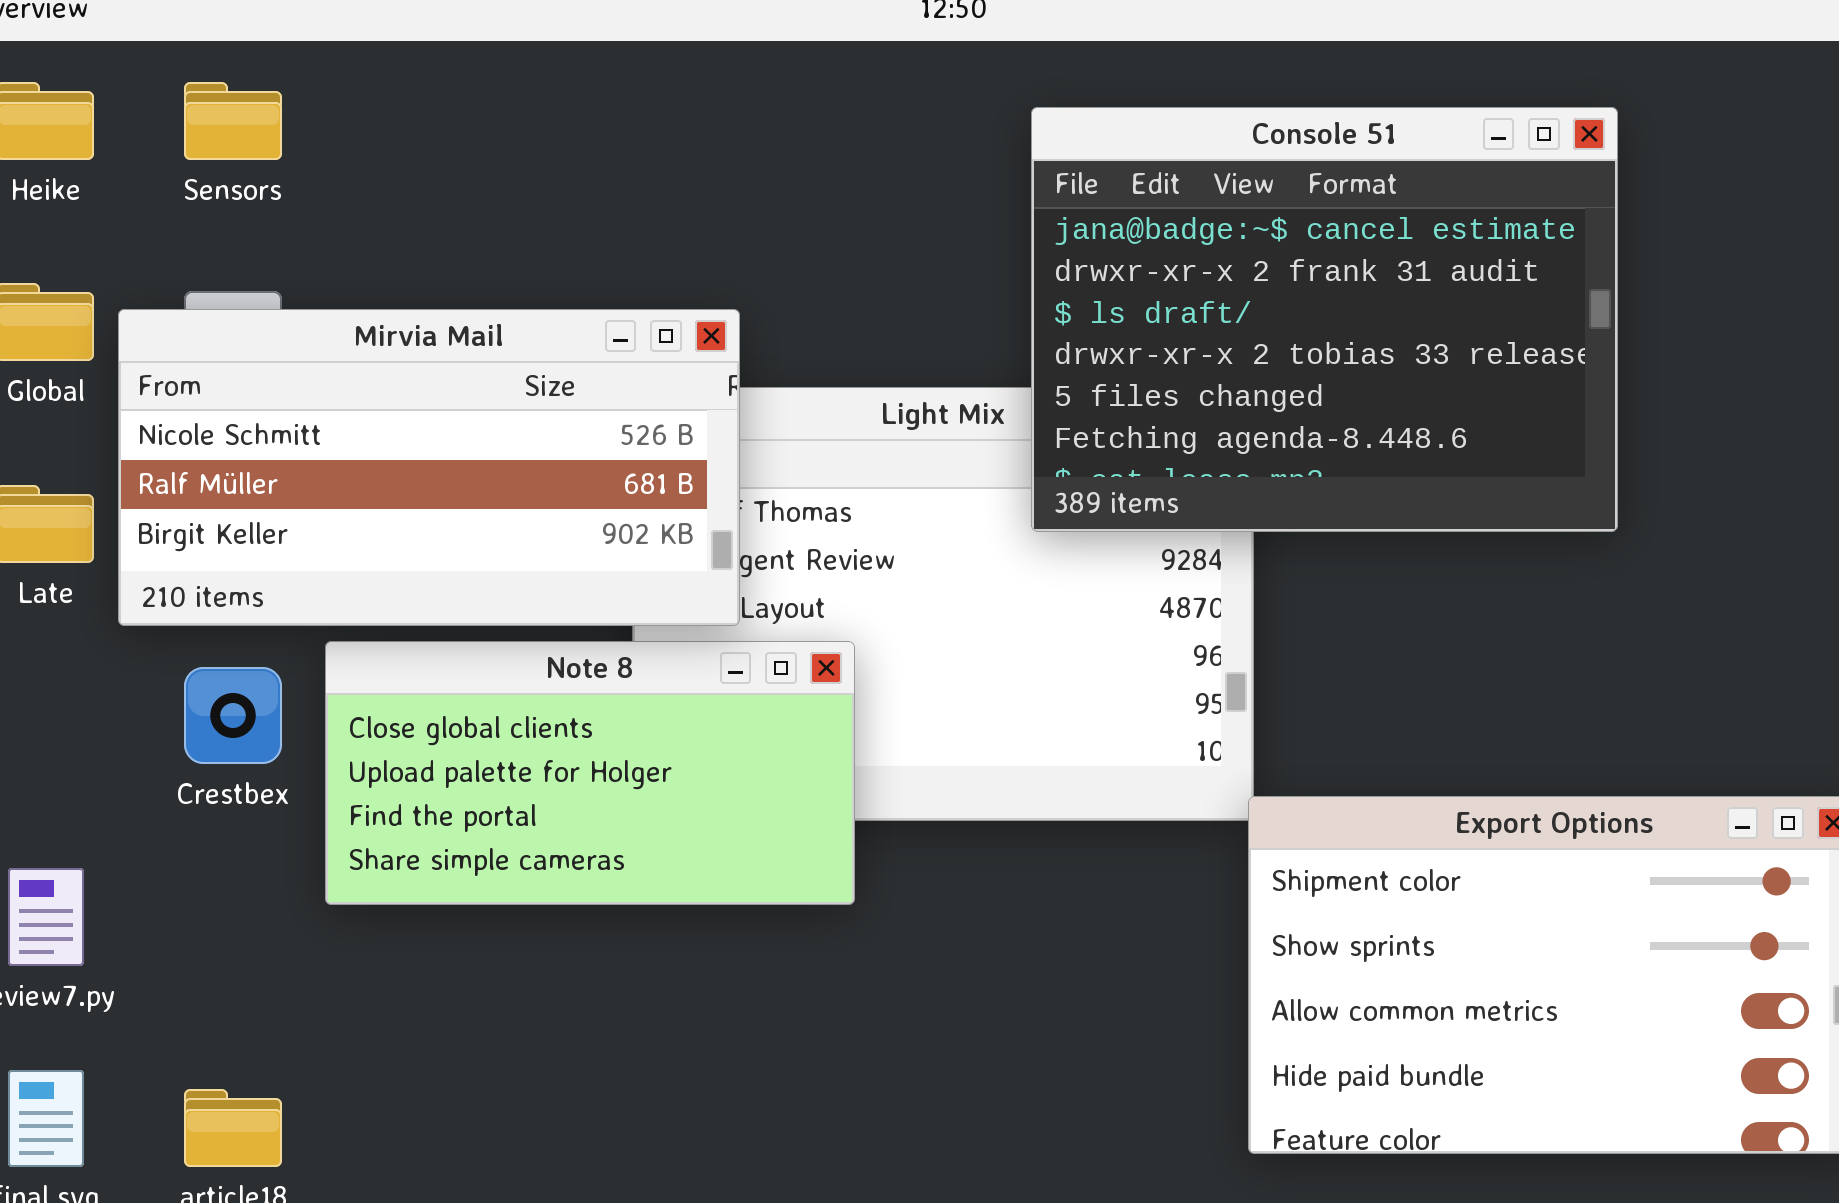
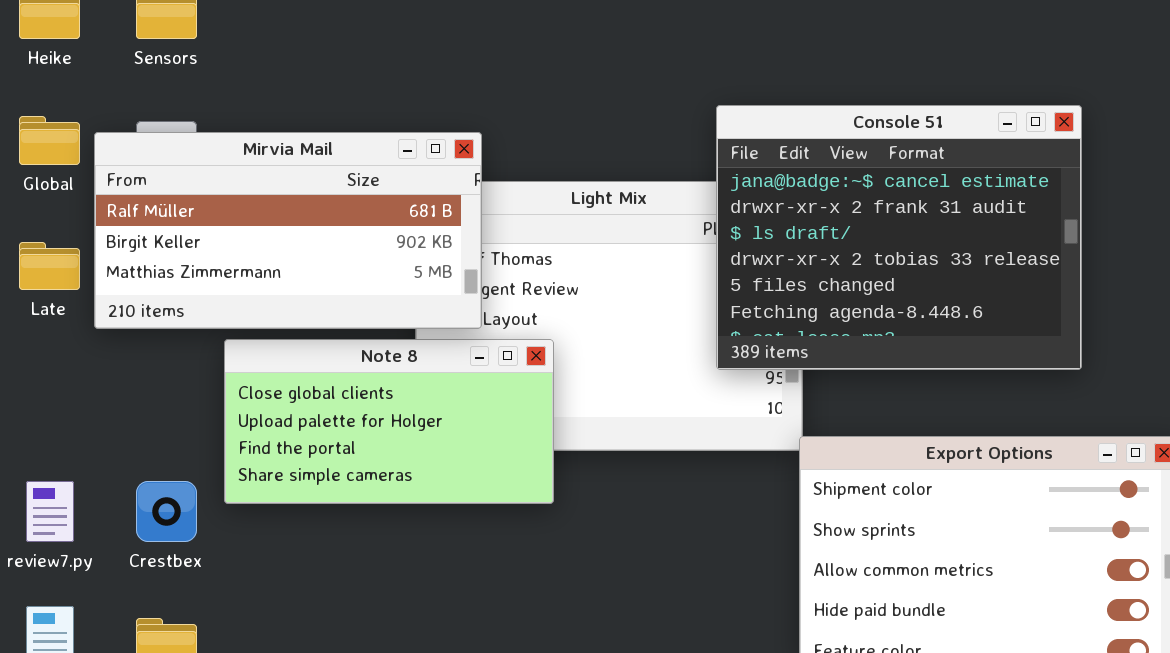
Console 51: [1031,107,1618,532] -> [716,105,1082,370], moved
Mirvia Mail: [118,309,740,626] -> [94,132,482,329], scrolled down 1 row
Crestbex: [184,667,282,764] -> [136,481,197,542], moved

